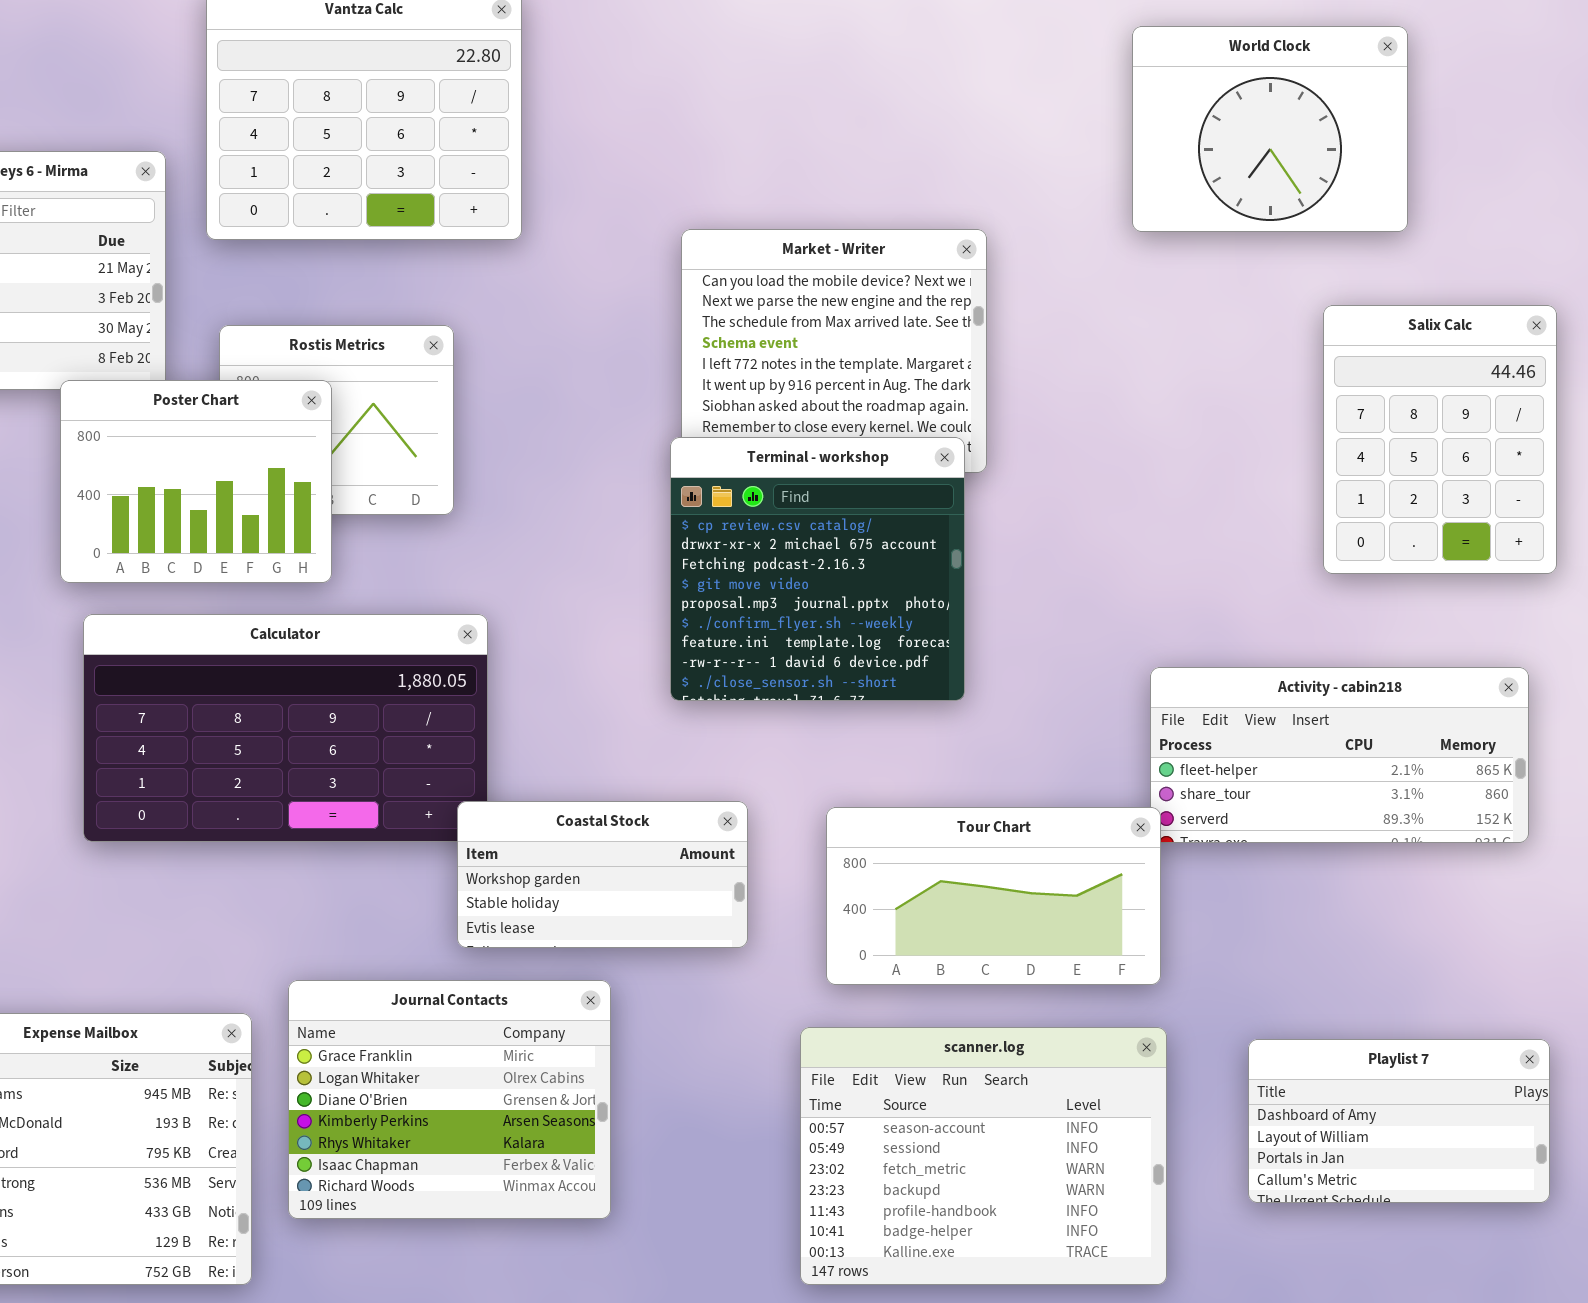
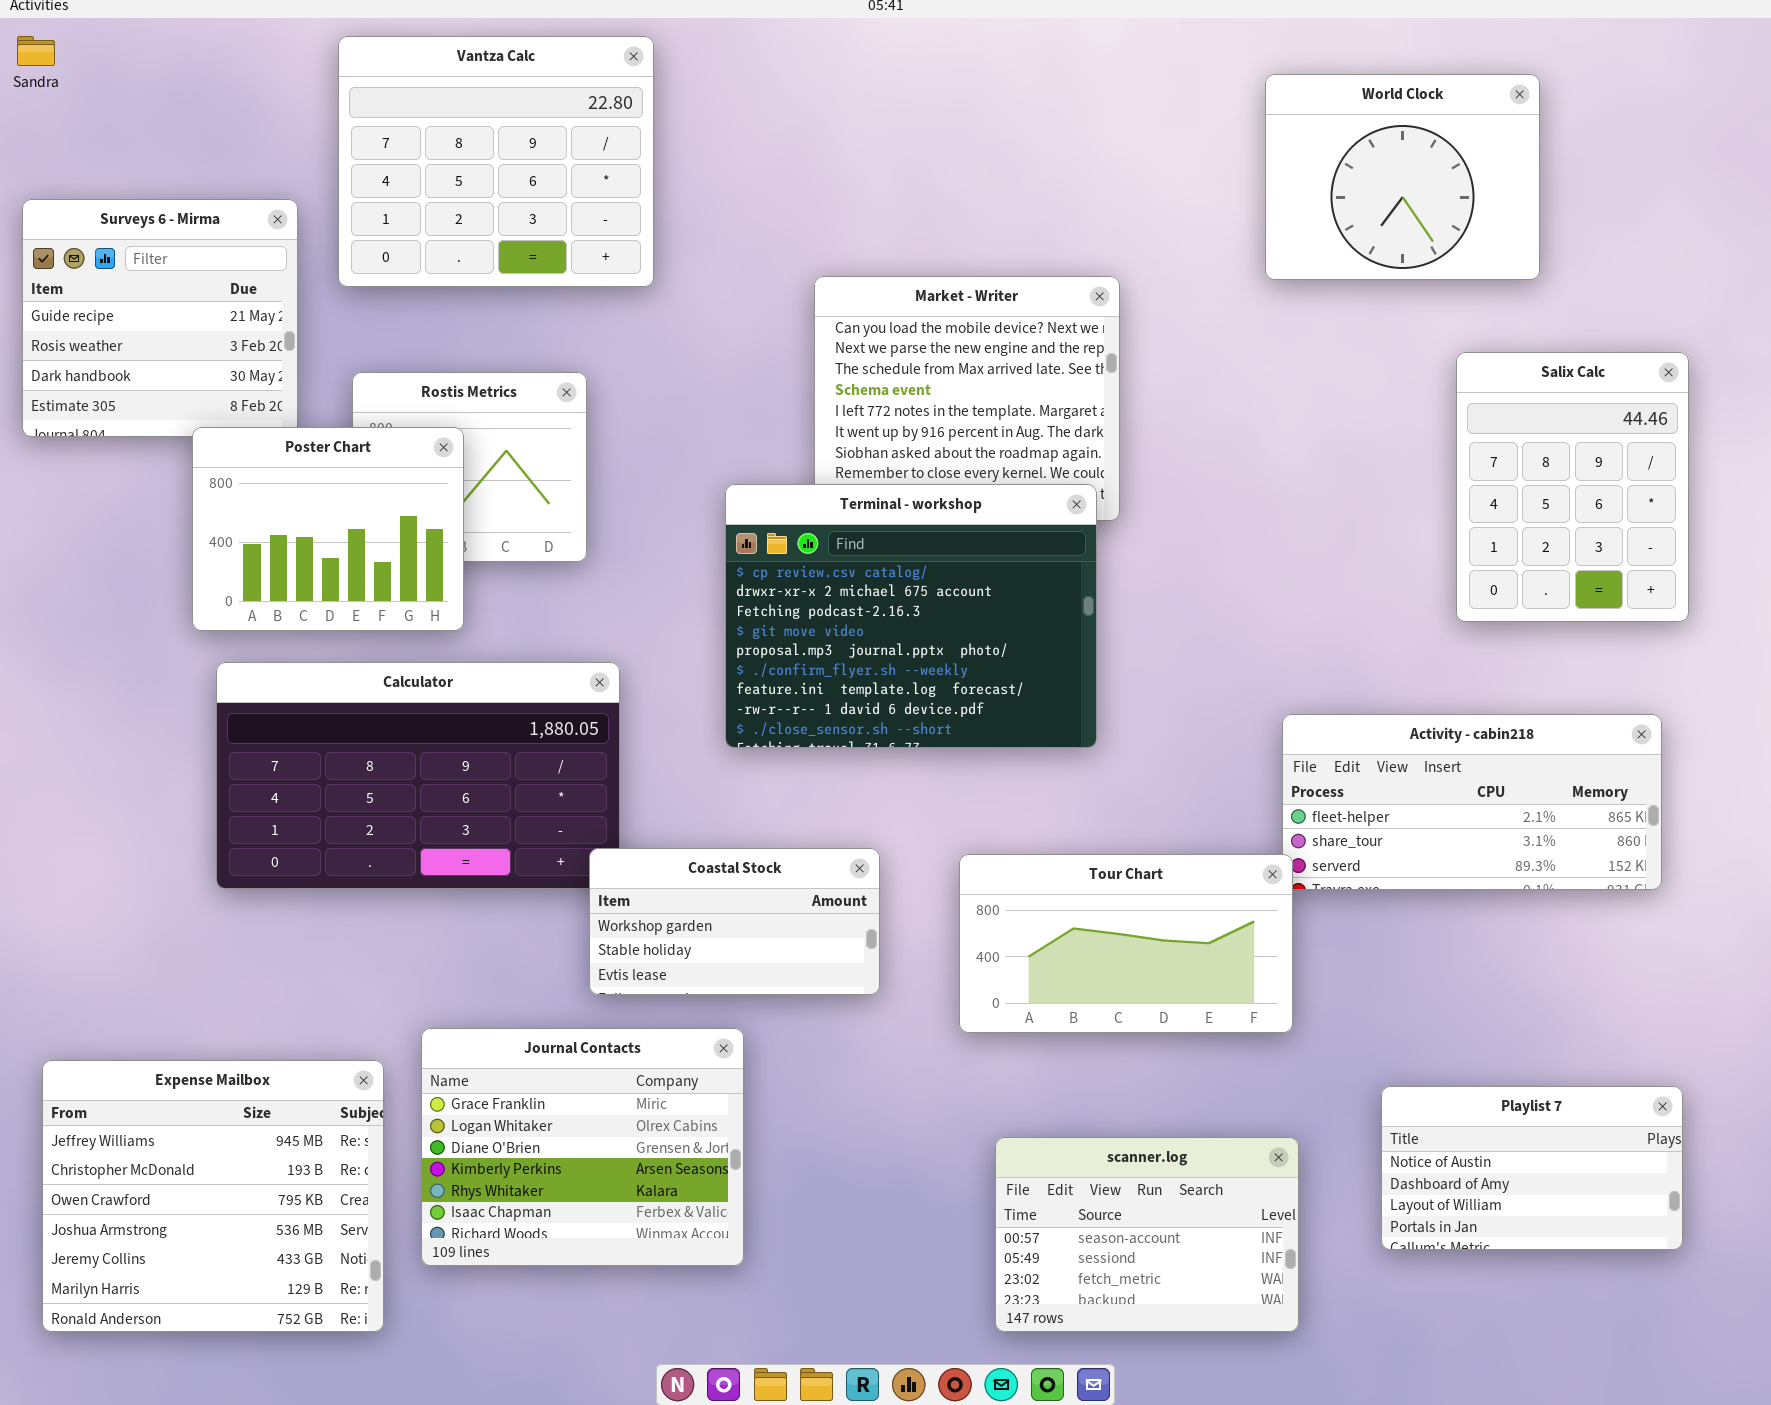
Terminal - workshop: [670,437,965,701] -> [725,484,1097,748], resized
scanner.log: [800,1027,1167,1285] -> [995,1137,1299,1332], resized
Playlist 7: [1248,1039,1550,1203] -> [1381,1086,1683,1250], scrolled up 1 row

